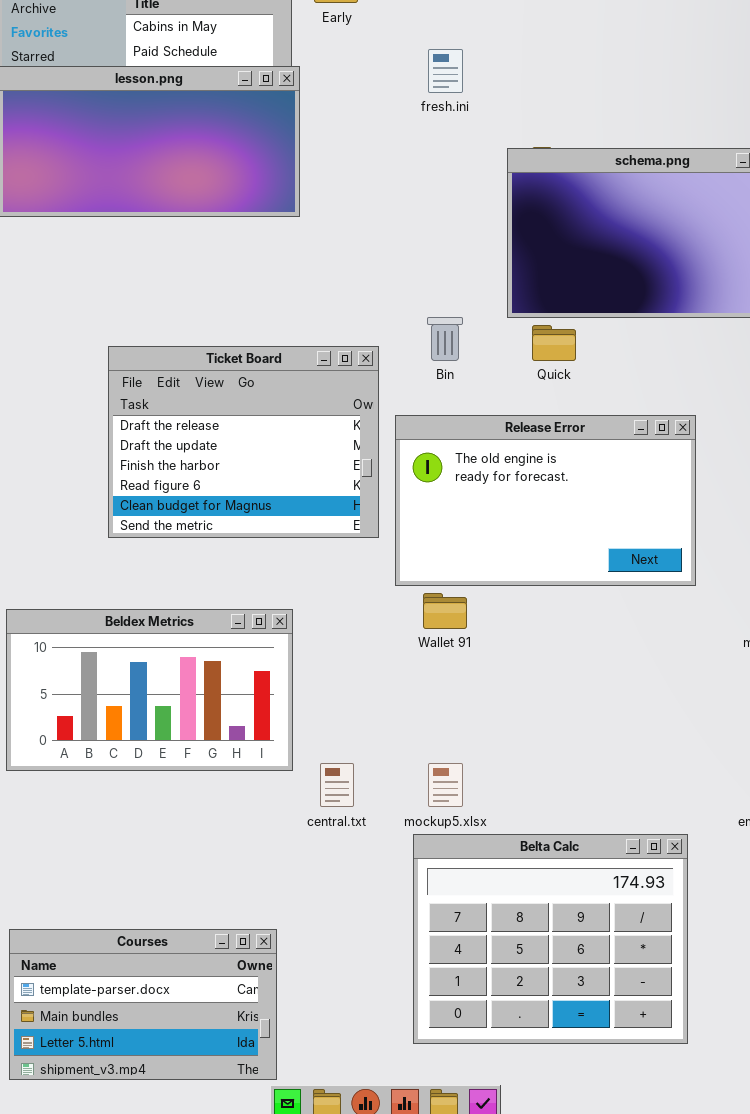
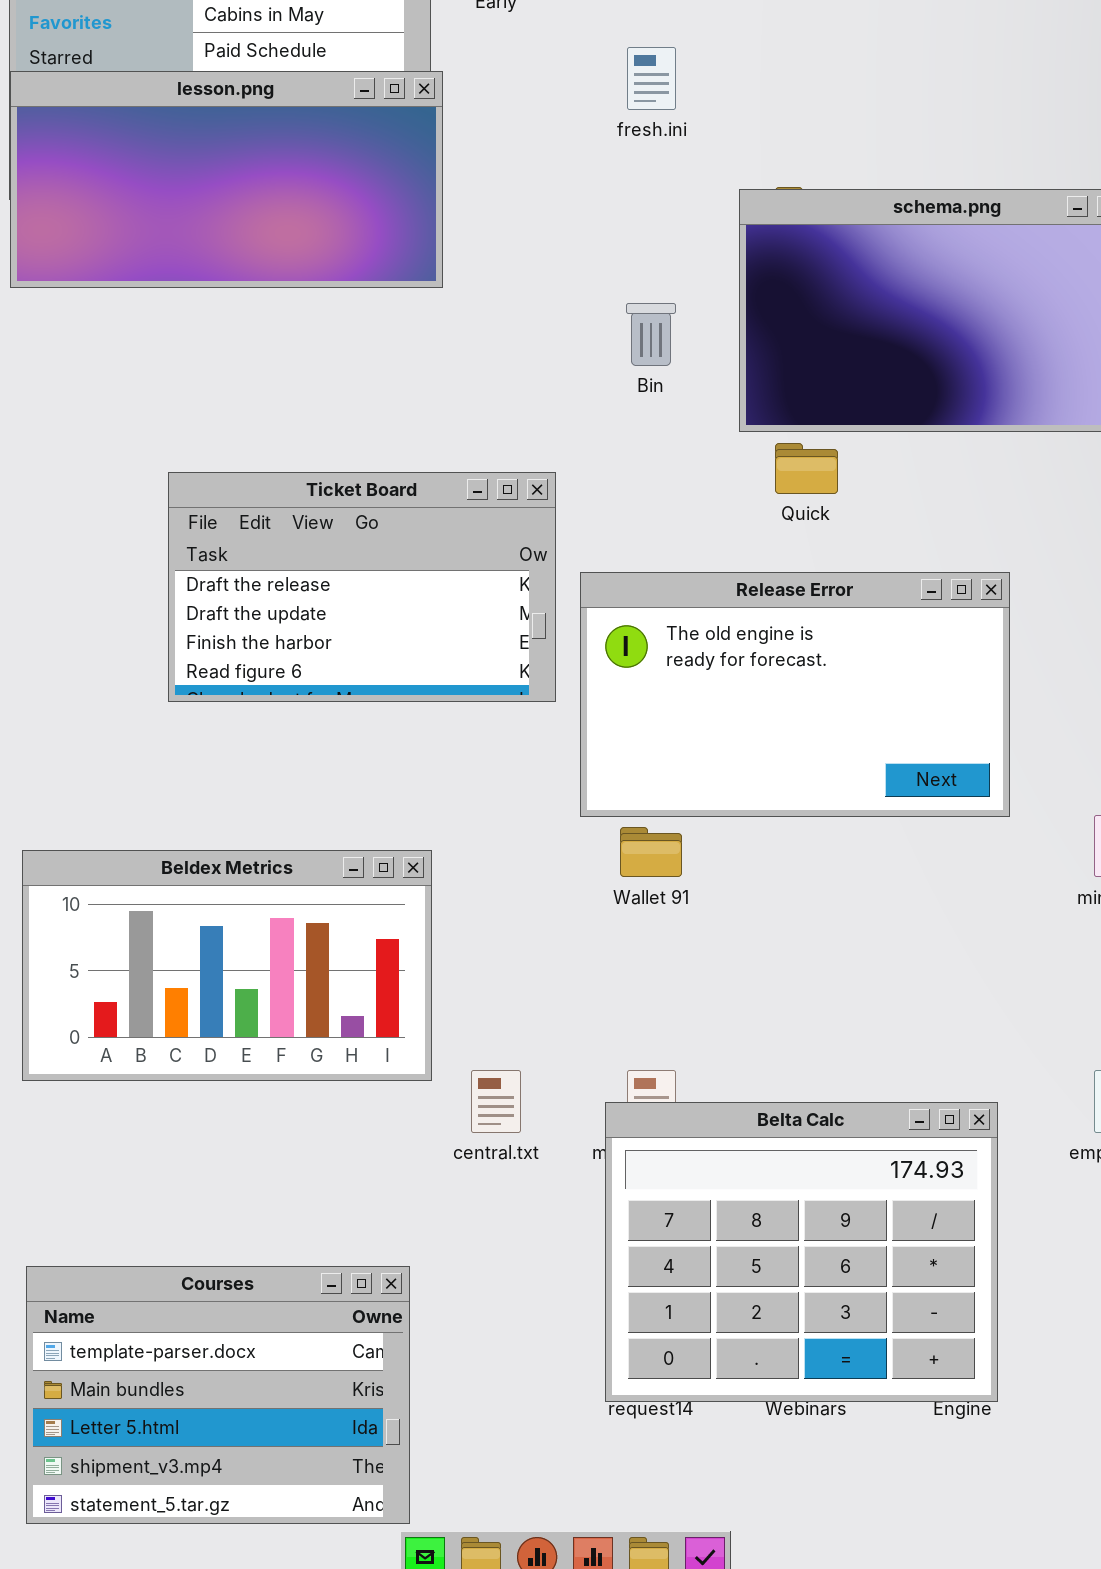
Bin: [427,317,463,361] -> [626,303,676,366], moved
Ticket Board: [108,346,379,538] -> [168,472,556,702], resized
Belta Calc: [413,834,688,1044] -> [605,1102,998,1402], moved
Courses: [9,929,277,1080] -> [26,1266,410,1524], resized

